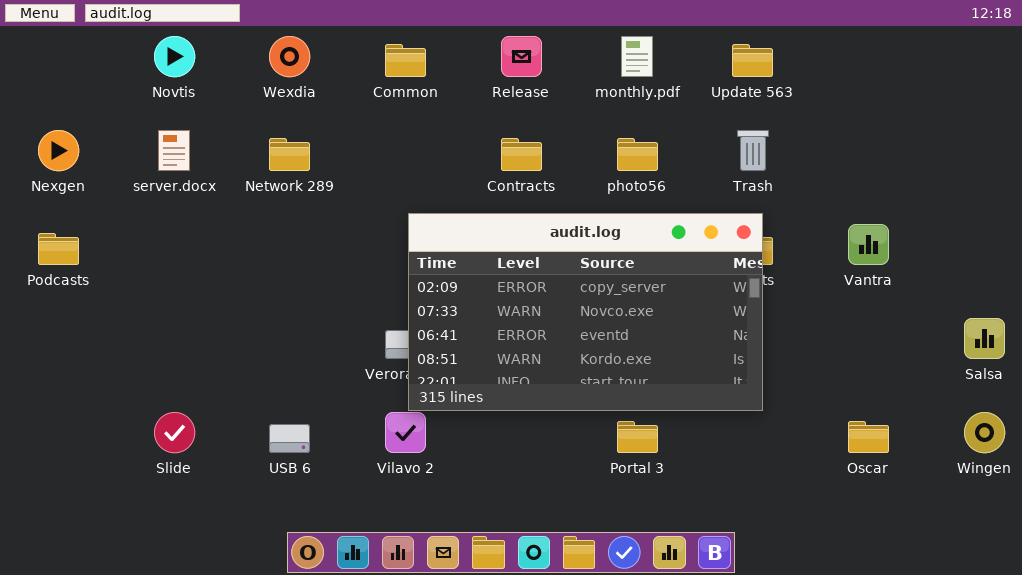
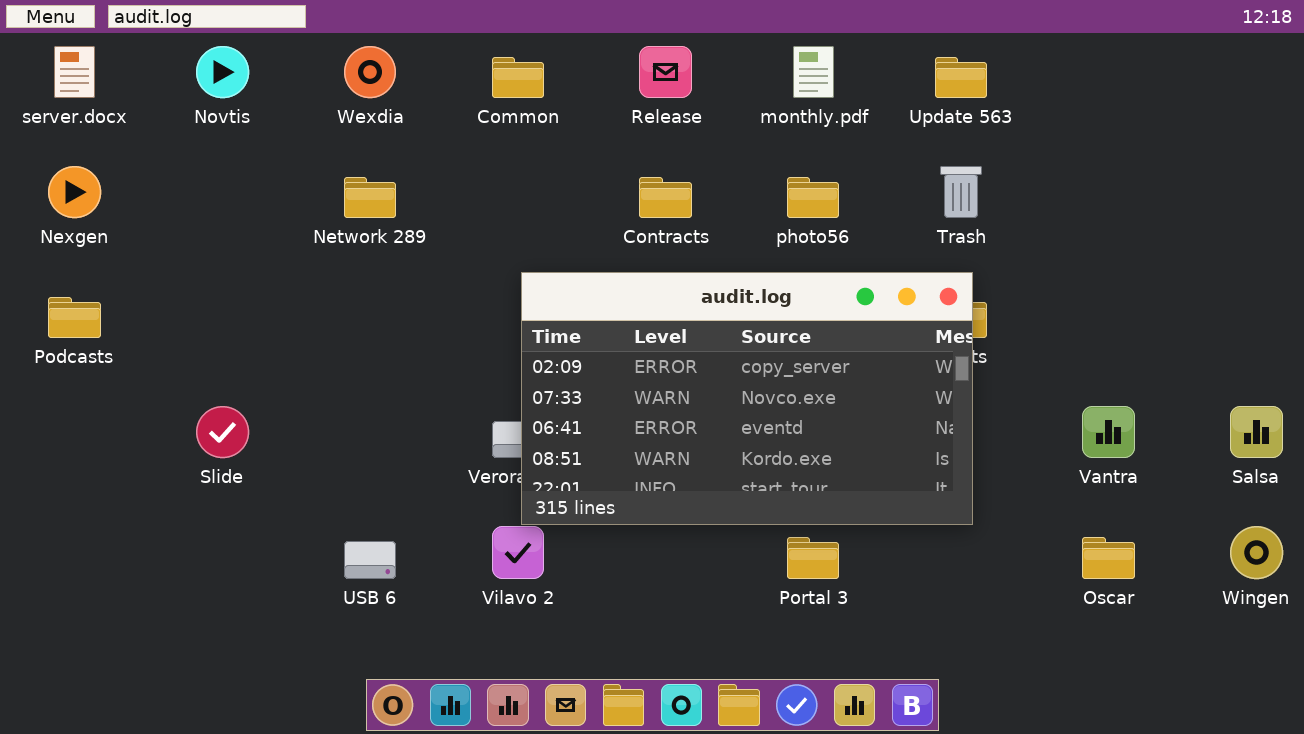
server.docx: [158,130,190,171] -> [54,46,95,98], moved
Vantra: [848,224,889,265] -> [1082,406,1135,458], moved
Slide: [154,412,195,453] -> [196,406,249,458], moved

